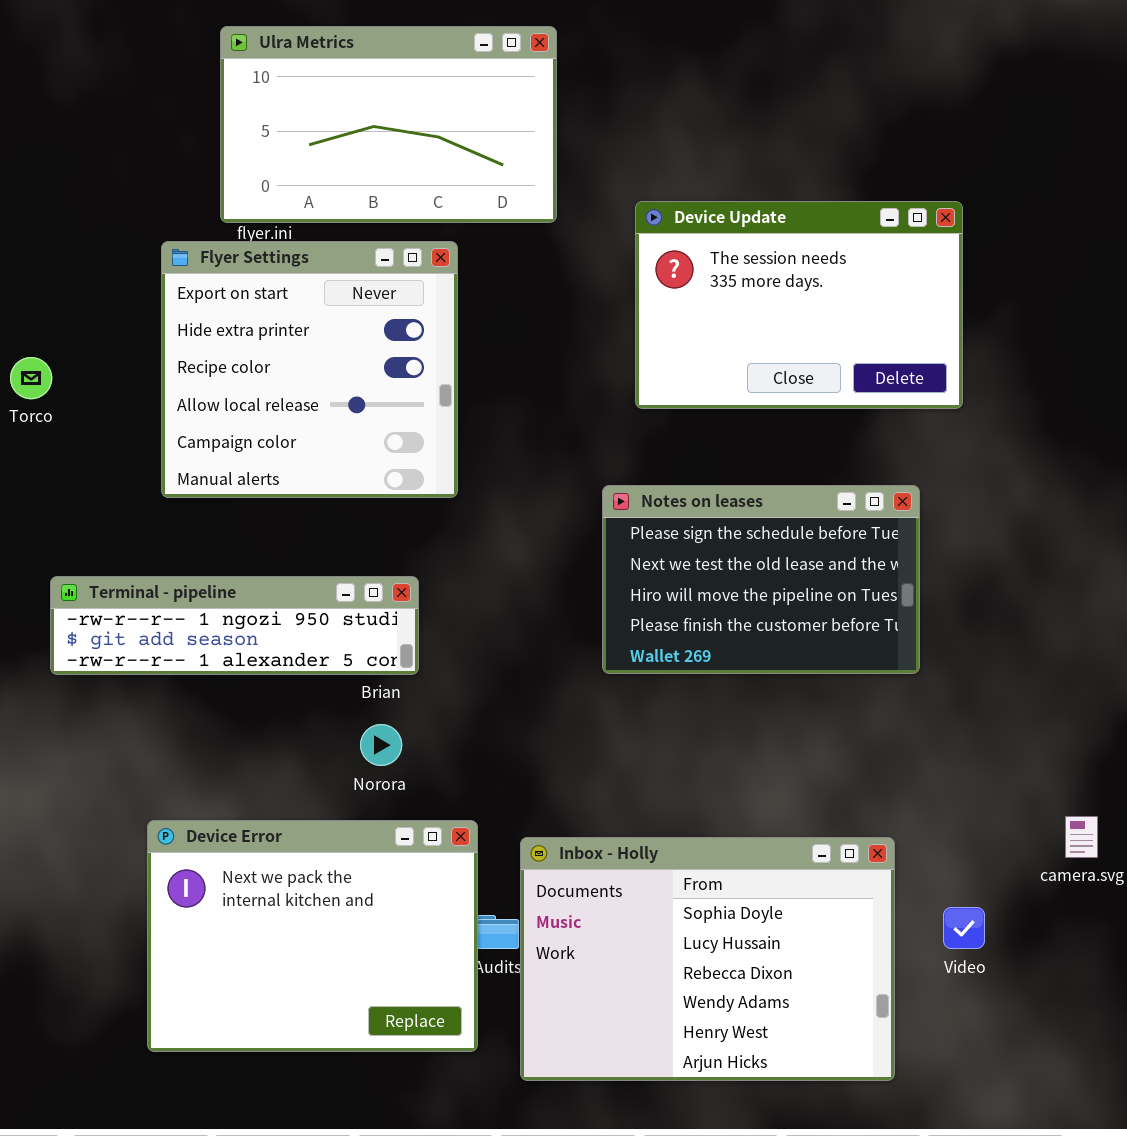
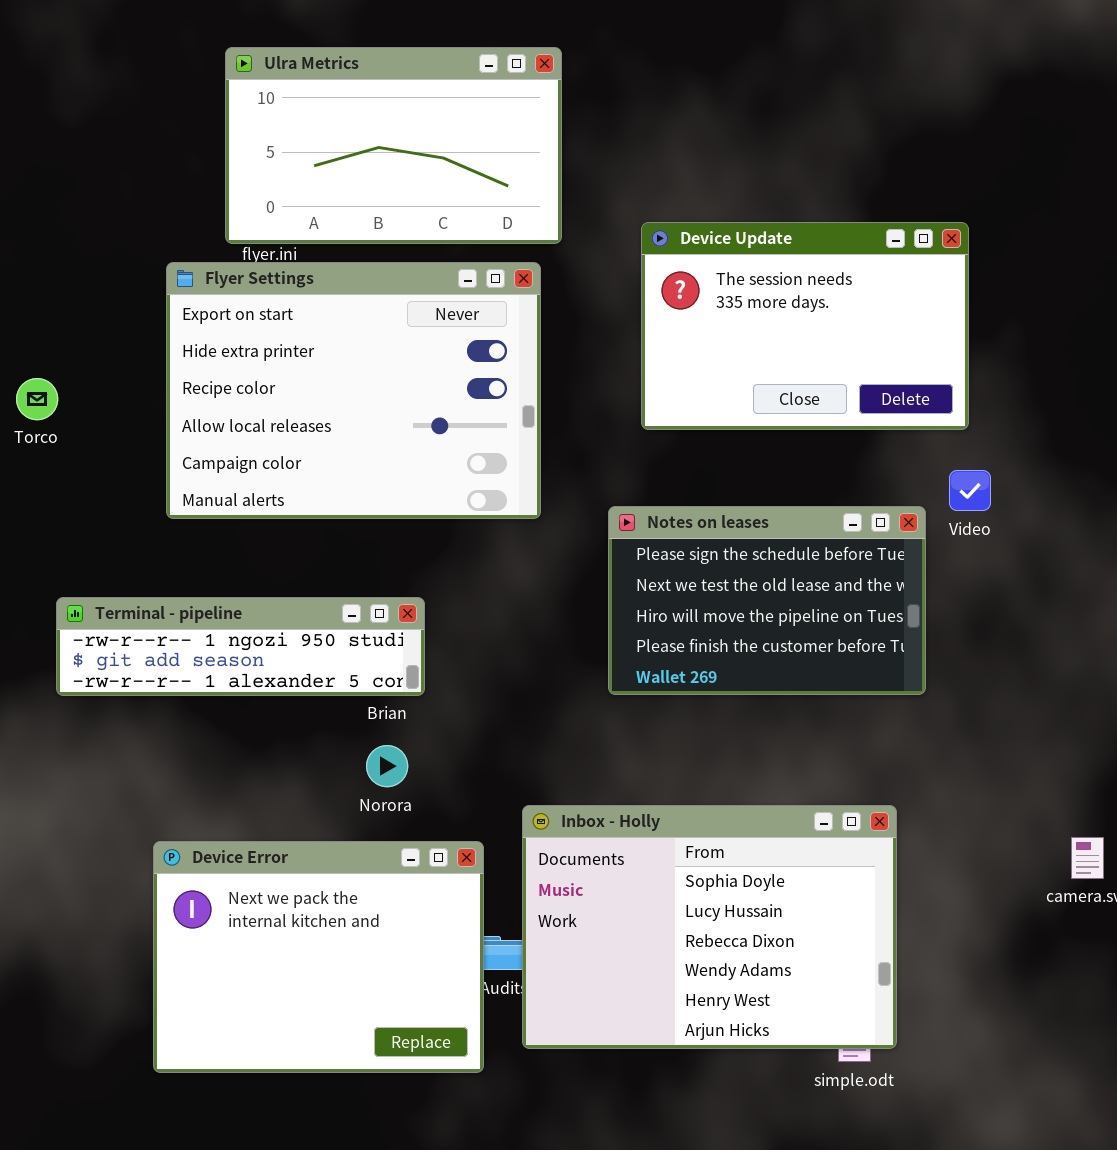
Flyer Settings: [161,241,458,498] -> [166,262,541,519], resized
Inbox - Holly: [520,837,895,1081] -> [522,805,897,1049], moved
Video: [943,907,985,949] -> [949,470,991,511], moved

